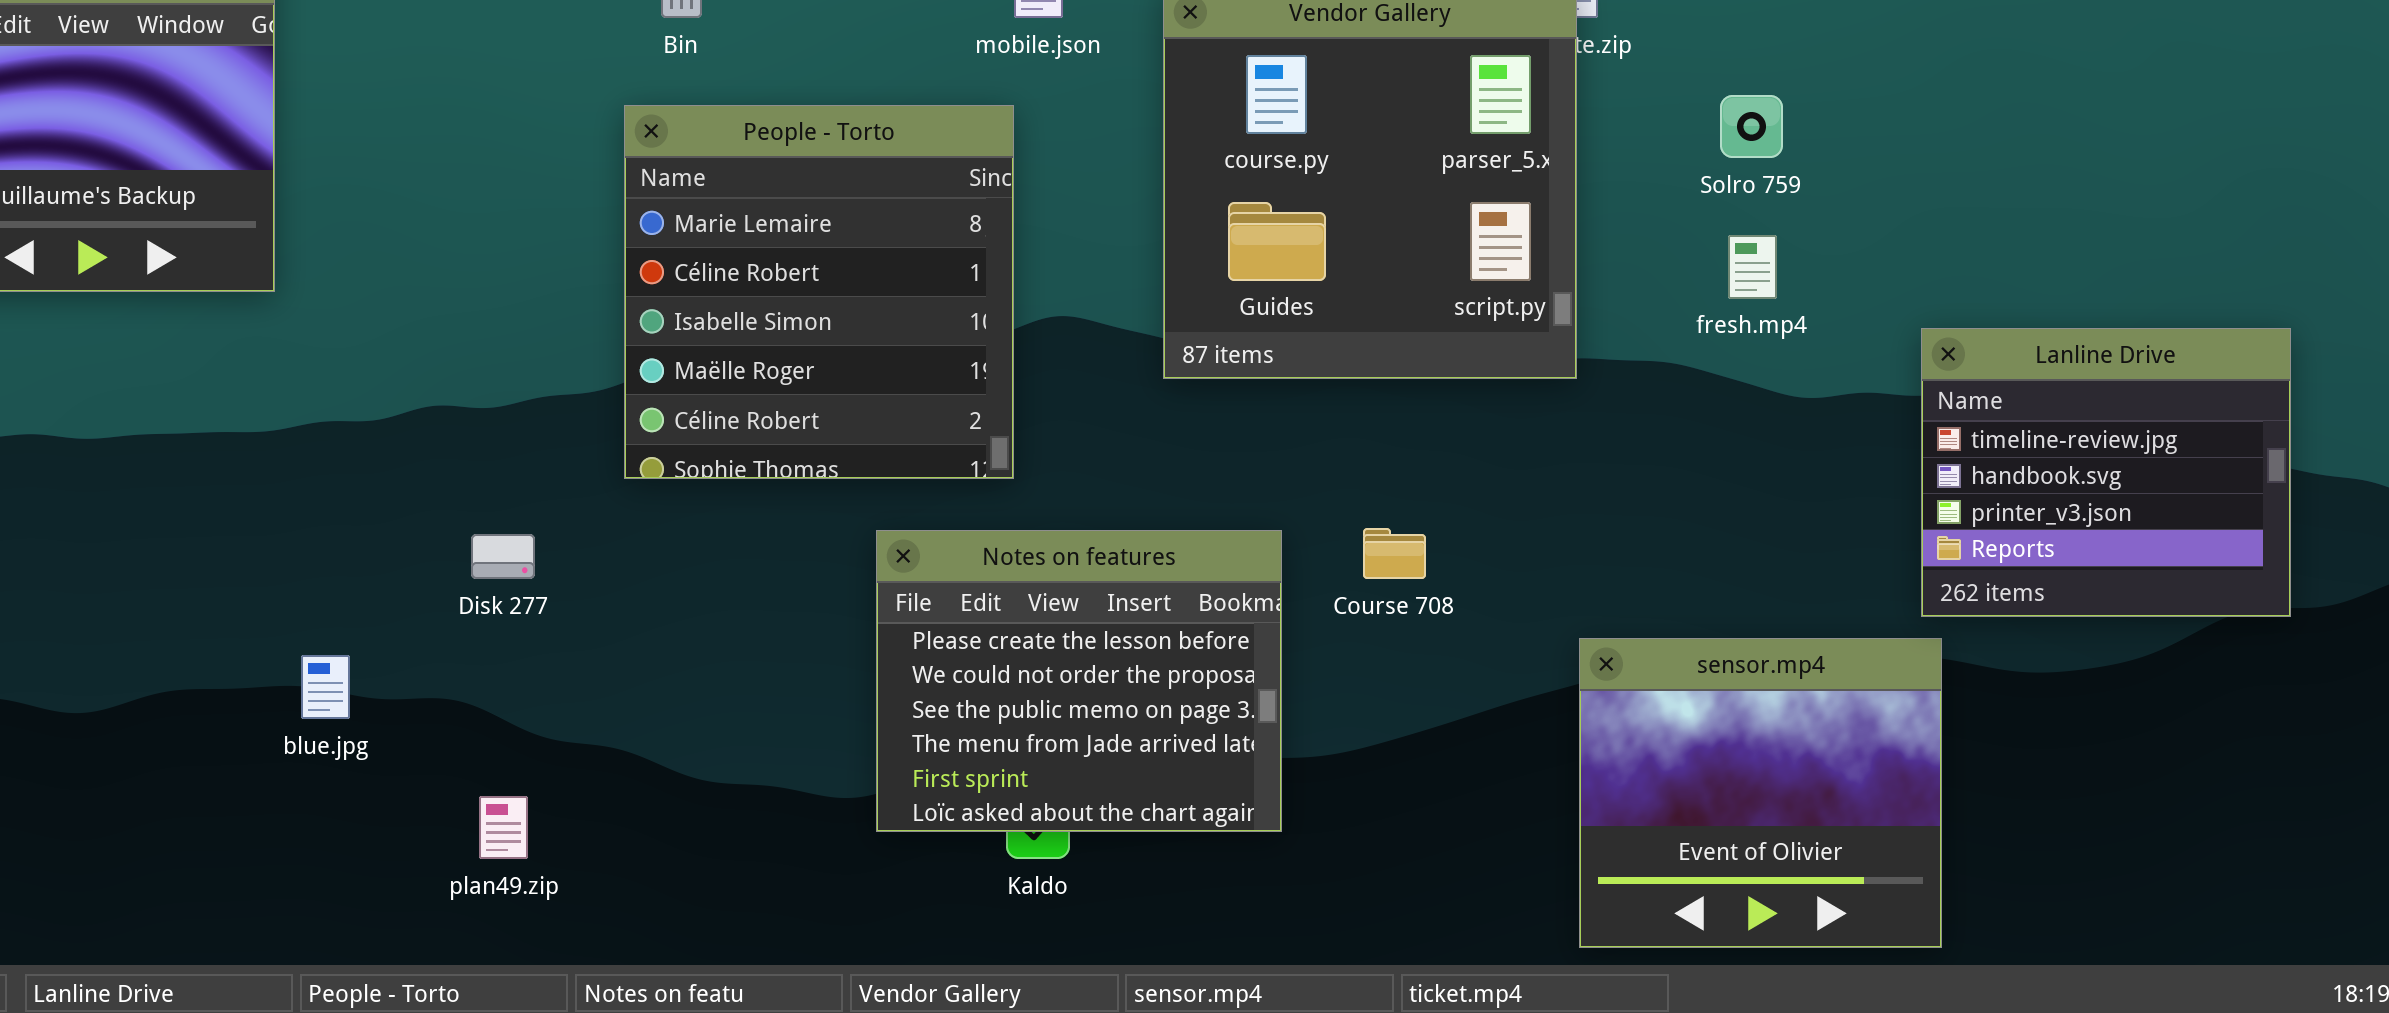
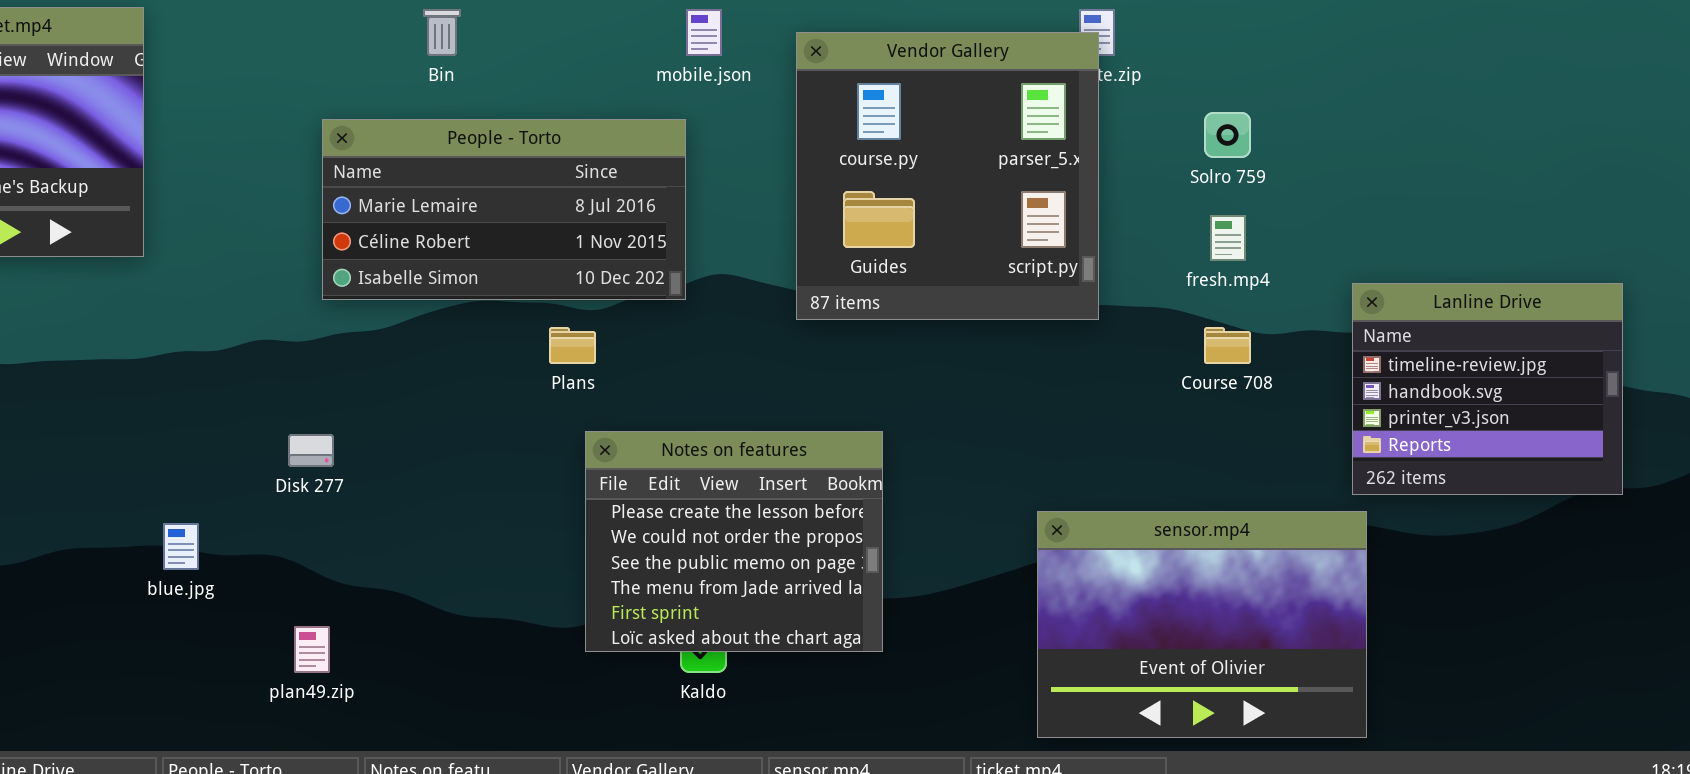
People - Torto: [624,105,1014,479] -> [322,119,686,300], resized
Course 708: [1363,528,1426,579] -> [1204,327,1251,364], moved
sensor.mp4: [1579,638,1942,948] -> [1037,511,1367,738], resized

